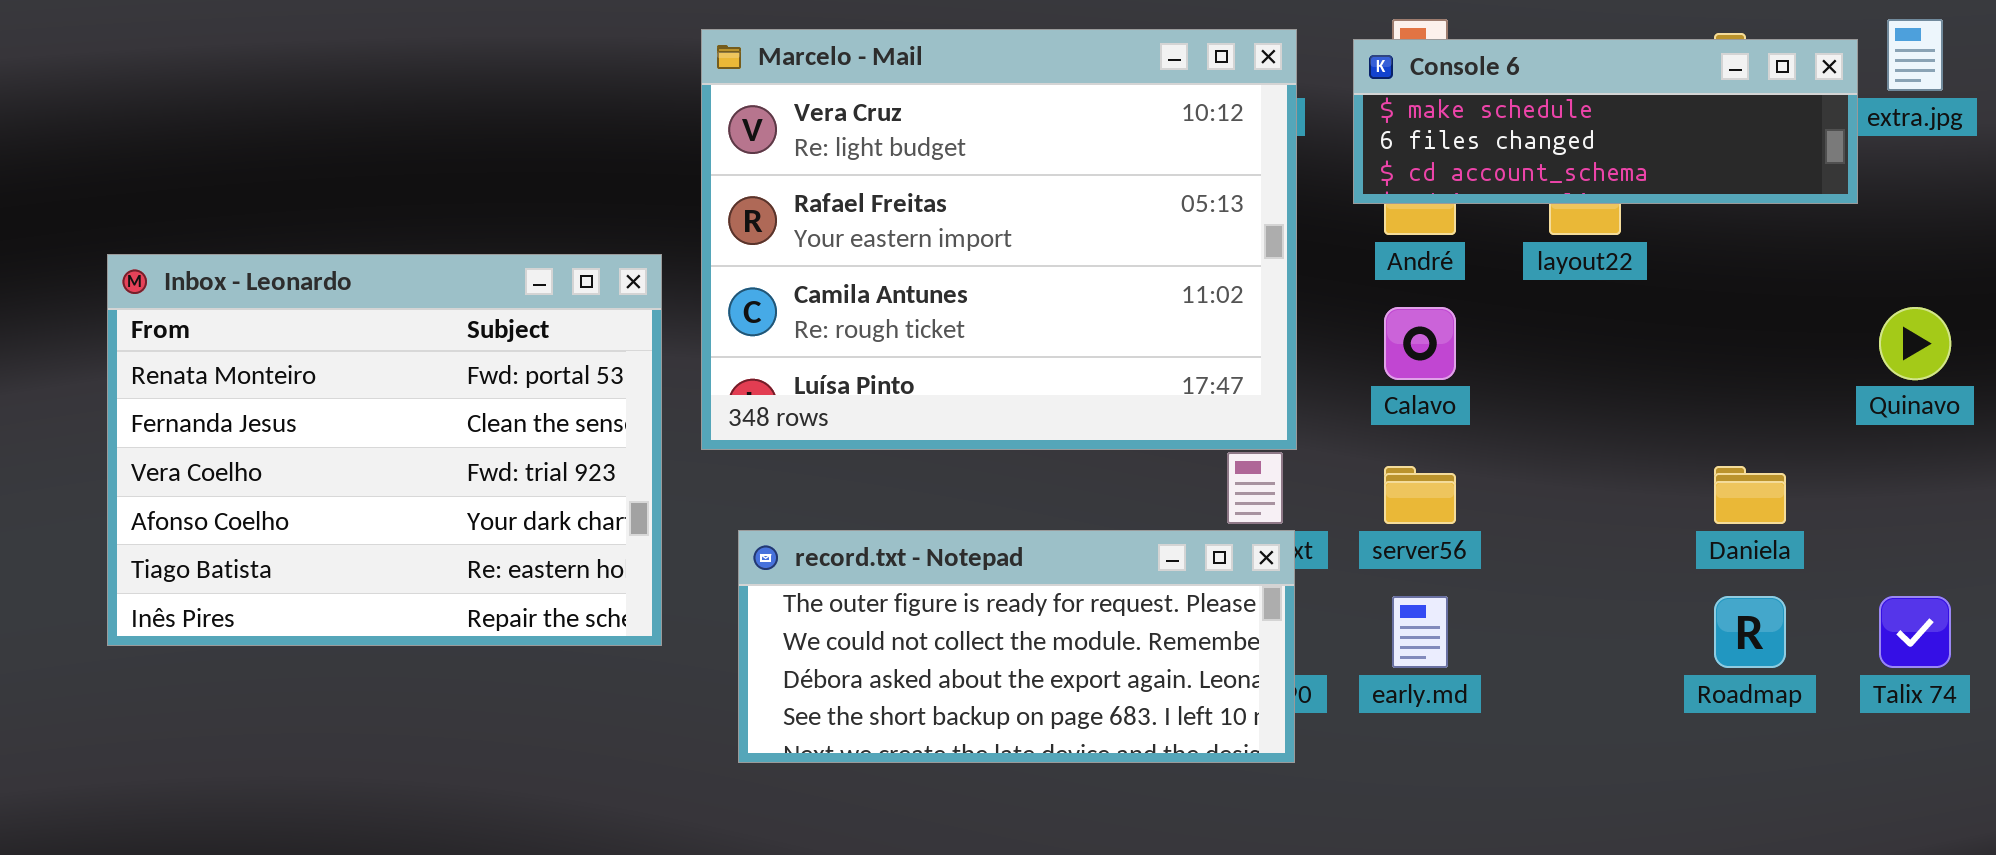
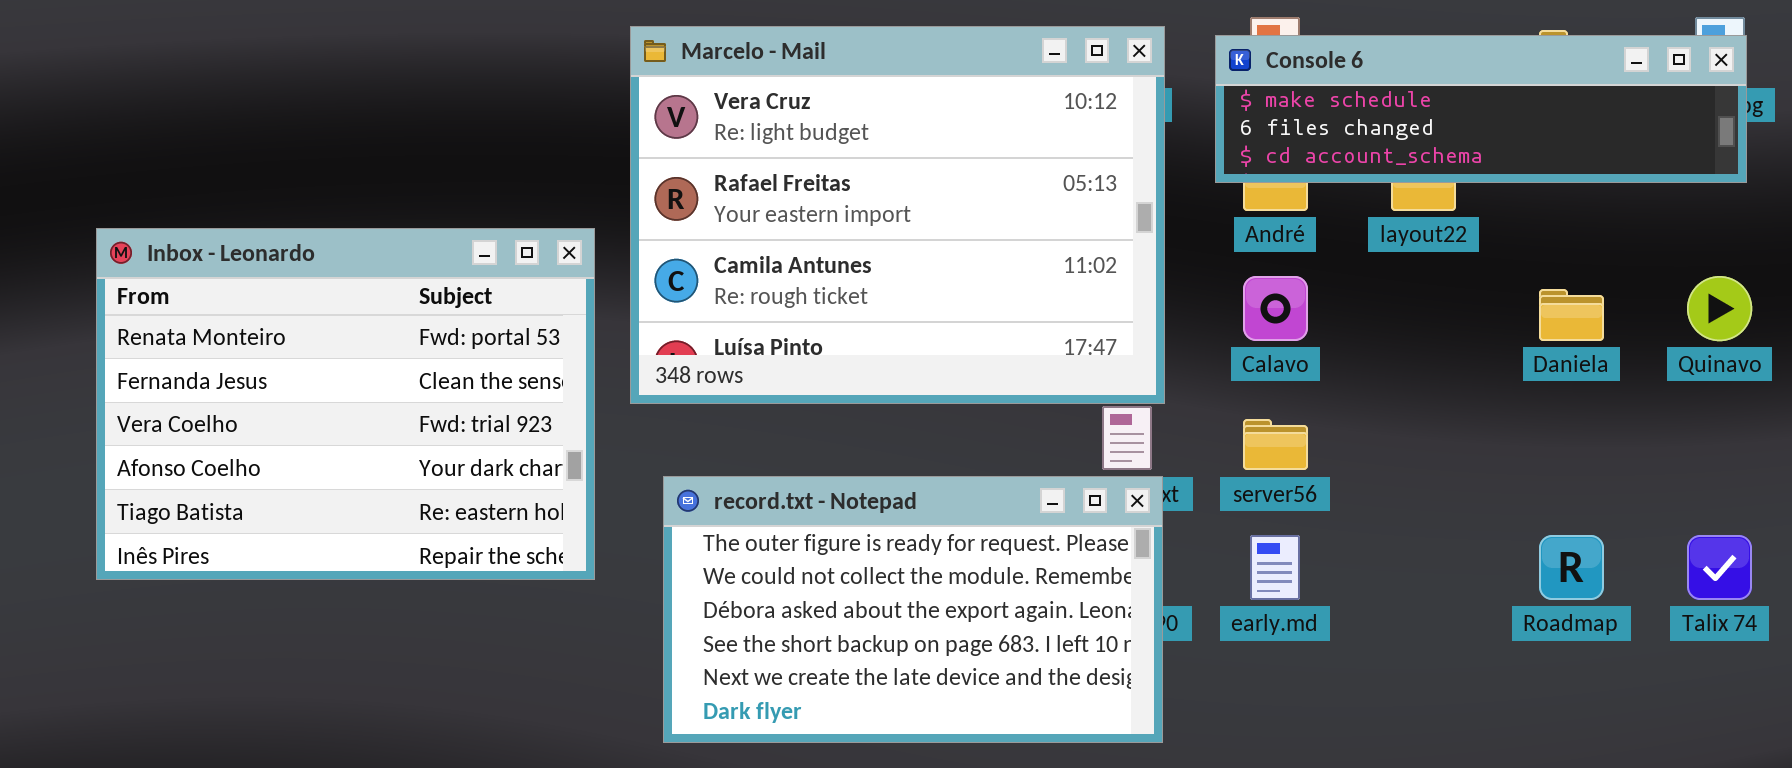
Console 6: [1353,39,1858,204] -> [1215,35,1747,183], resized
Daniela: [1714,466,1786,524] -> [1539,289,1604,341], moved
record.txt - Notepad: [738,530,1295,763] -> [663,476,1163,743], resized

